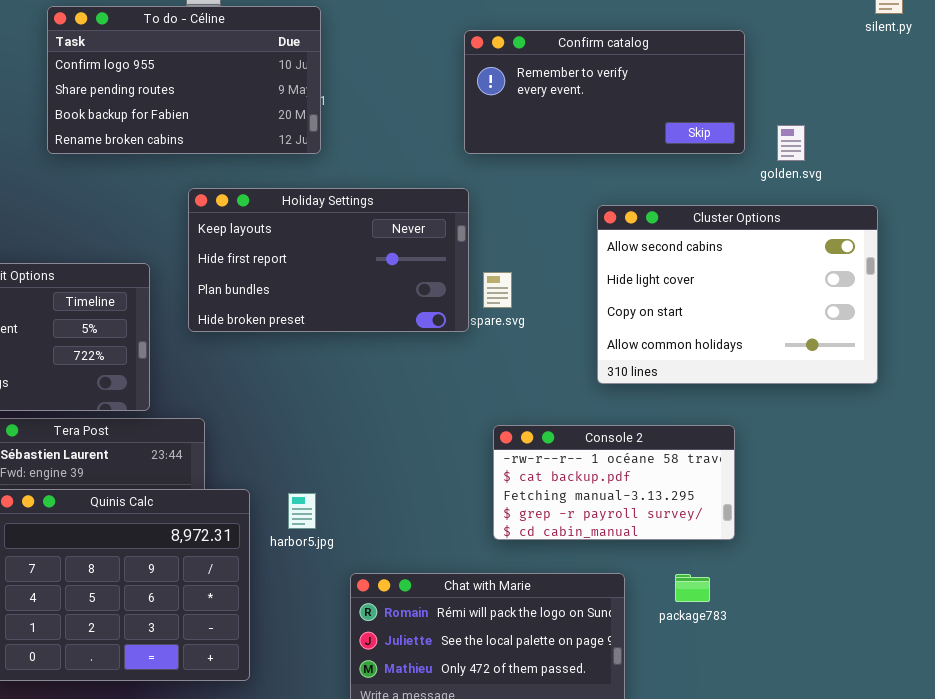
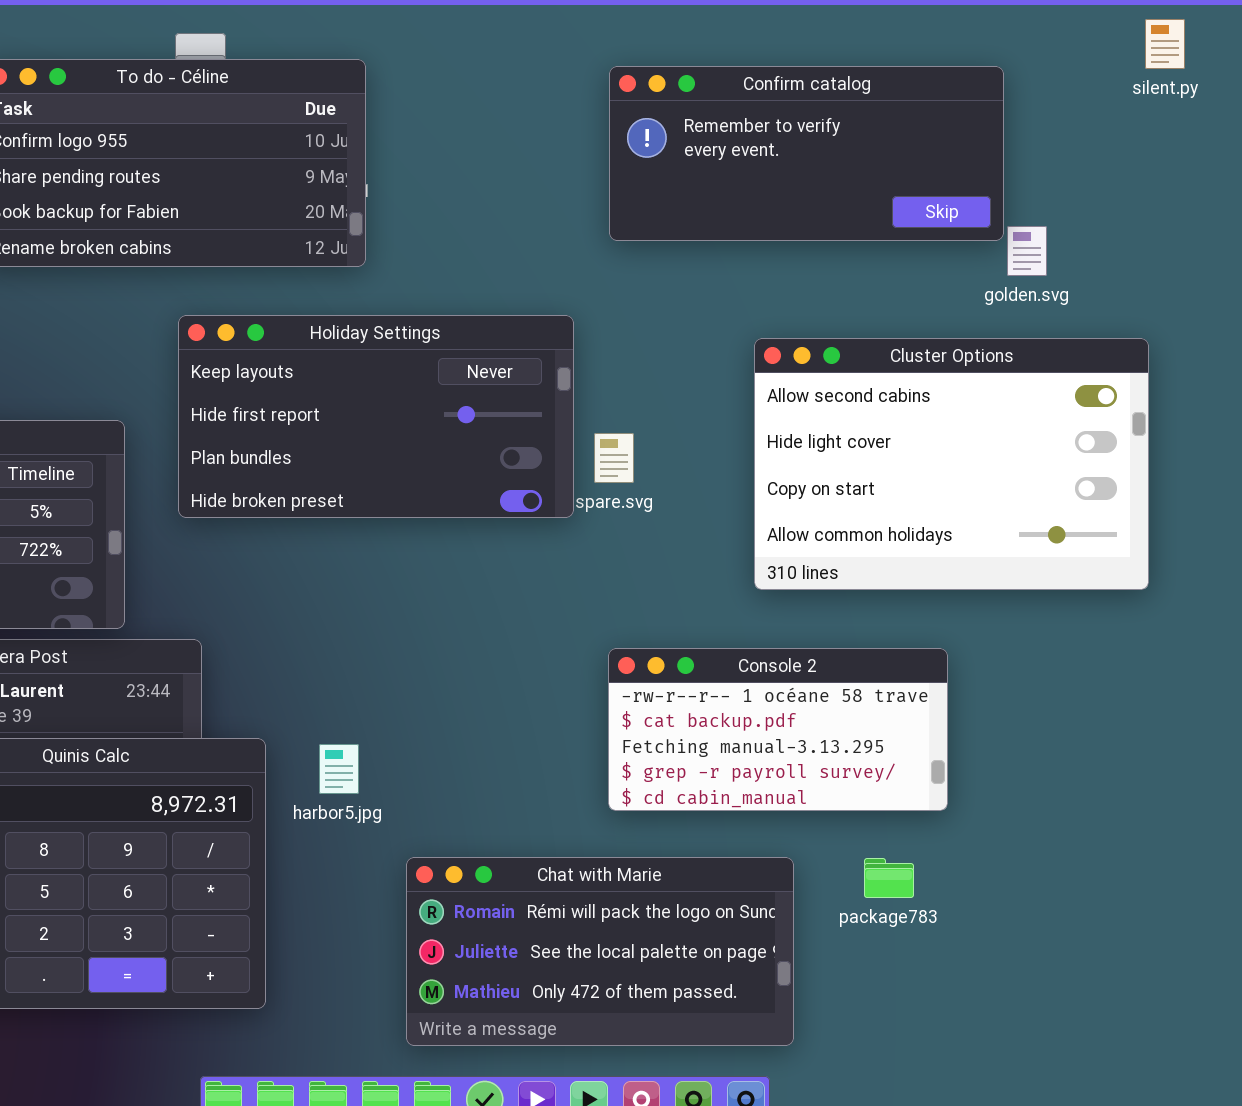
Confirm catalog: [464,30,745,154] -> [609,66,1004,241], moved

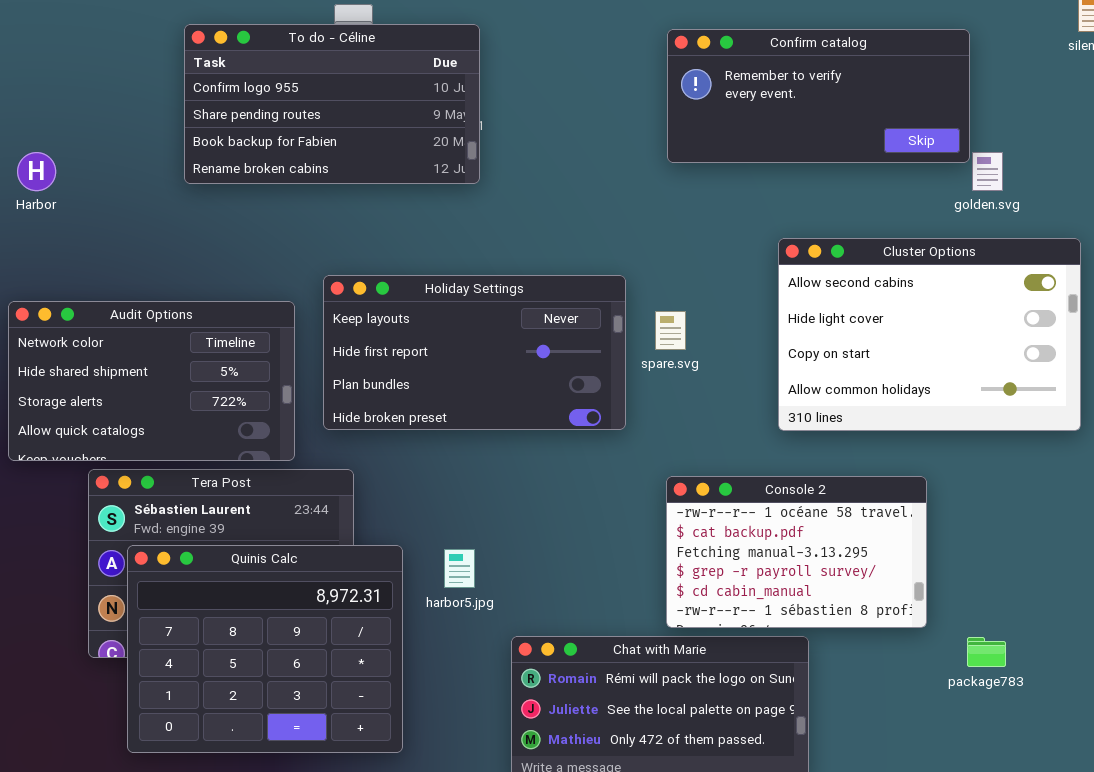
Holiday Settings: [178,315,574,518] -> [323,275,626,430], moved
Console 2: [608,648,948,811] -> [666,476,927,628], resized
package783: [864,858,914,898] -> [967,637,1006,667], moved

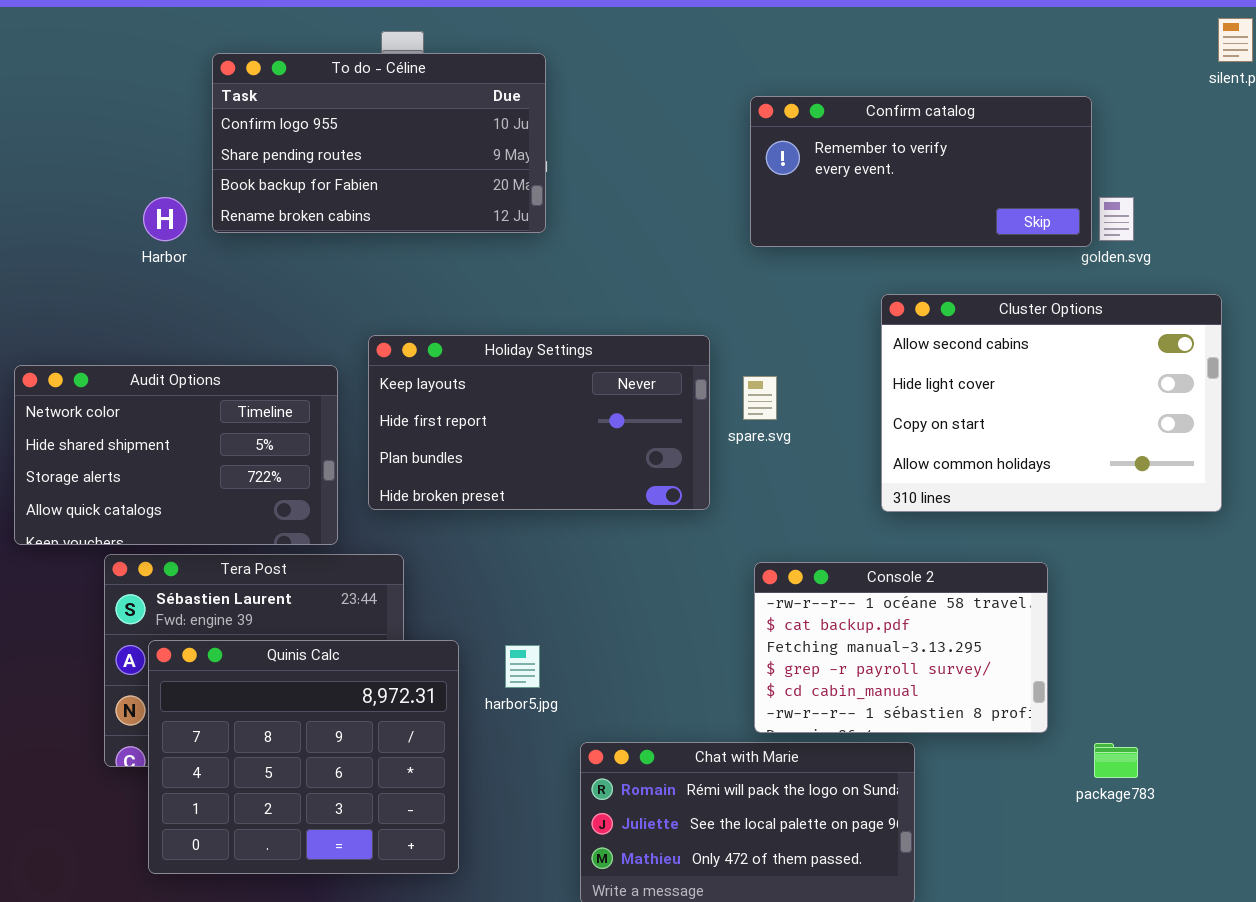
Confirm catalog: [667,29,970,163] -> [750,96,1092,247], moved
Harbor: [17,152,56,191] -> [143,197,187,241], moved

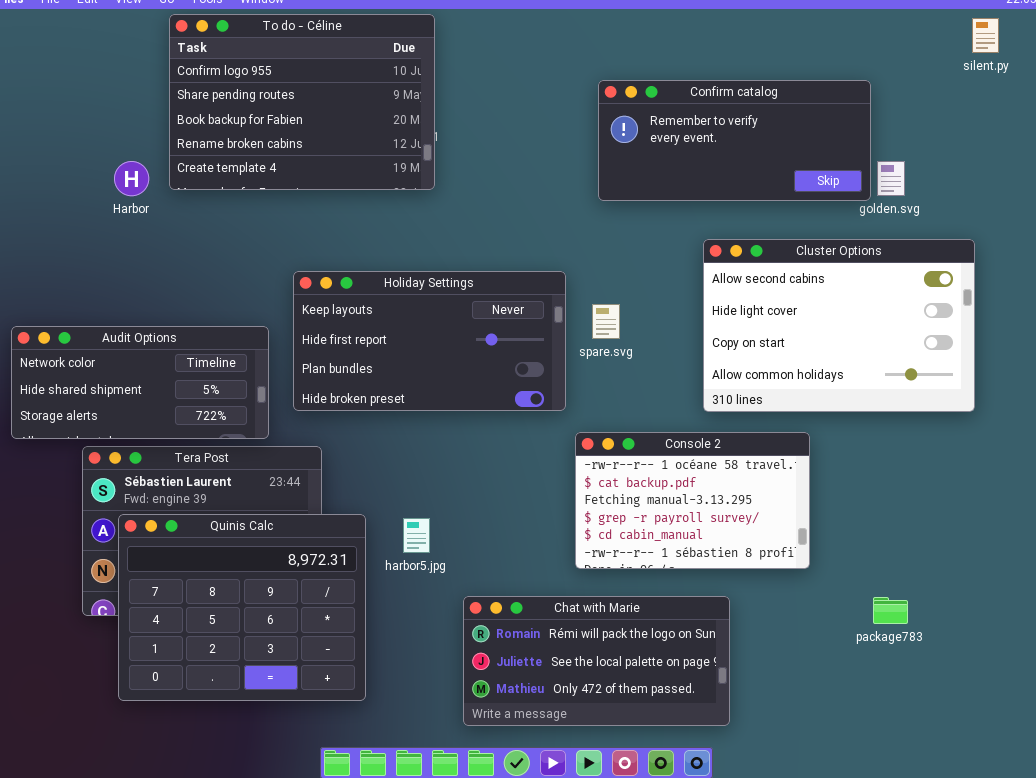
To do - Céline: [212,53,546,233] -> [169,14,435,190], resized
Audit Options: [14,365,338,545] -> [11,326,269,439], resized
Console 2: [754,562,1048,733] -> [575,432,810,569], moved

